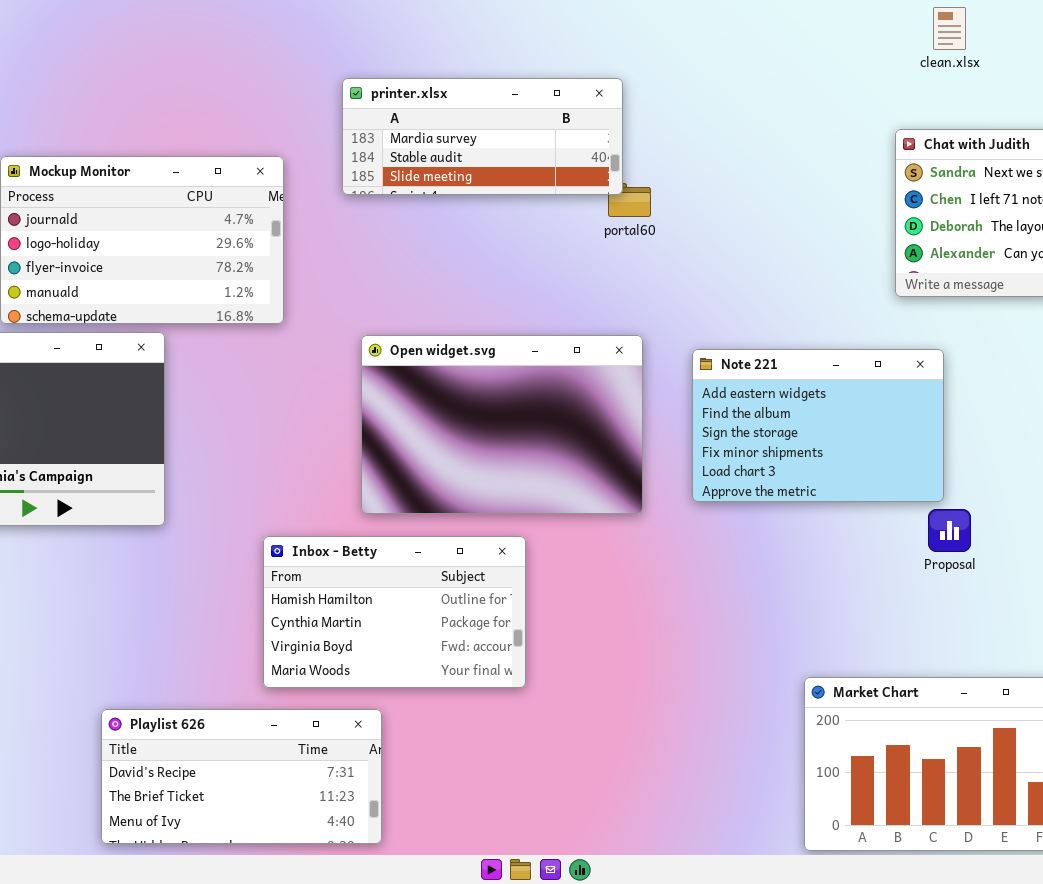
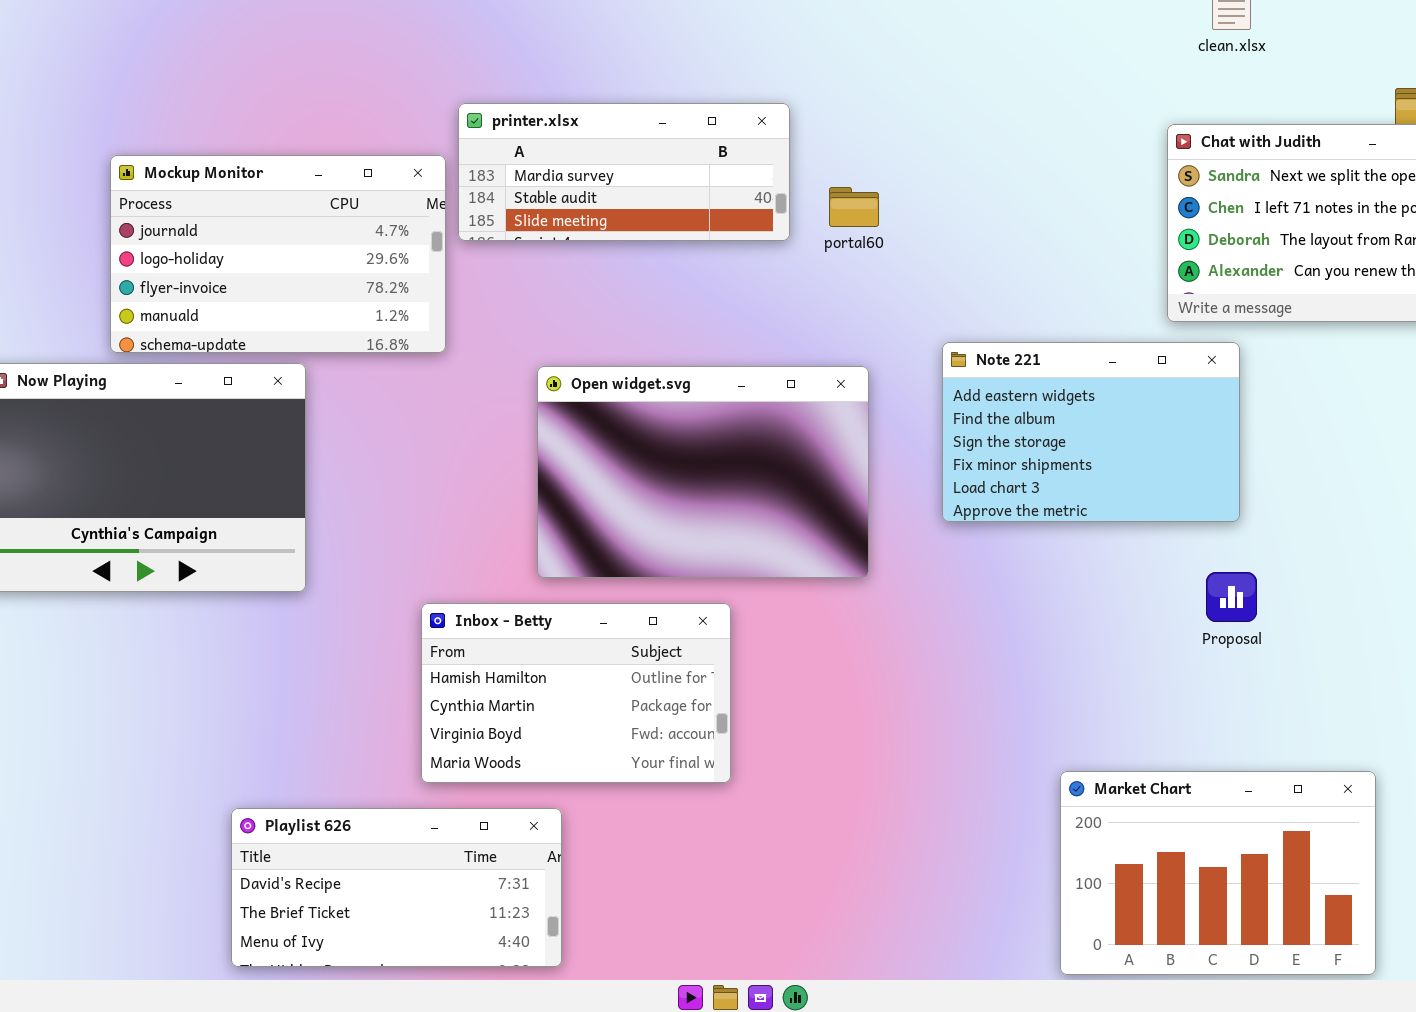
printer.xlsx: [342,78,623,195] -> [458,103,790,241], moved
Note 221: [692,349,944,502] -> [942,342,1240,522], moved

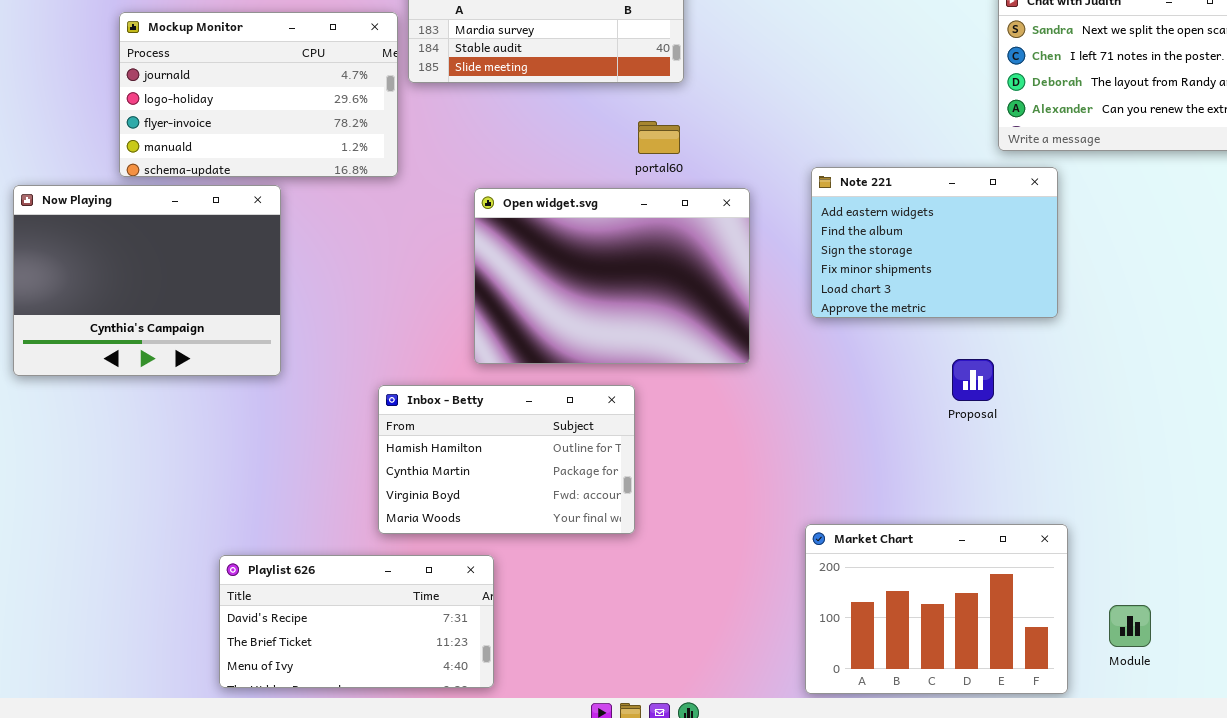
portal60: [829,187,879,227] -> [638,121,680,154], moved
Proposal: [1206,572,1257,622] -> [952,359,994,401], moved
Market Chart: [1060,771,1376,975] -> [805,524,1068,694], moved

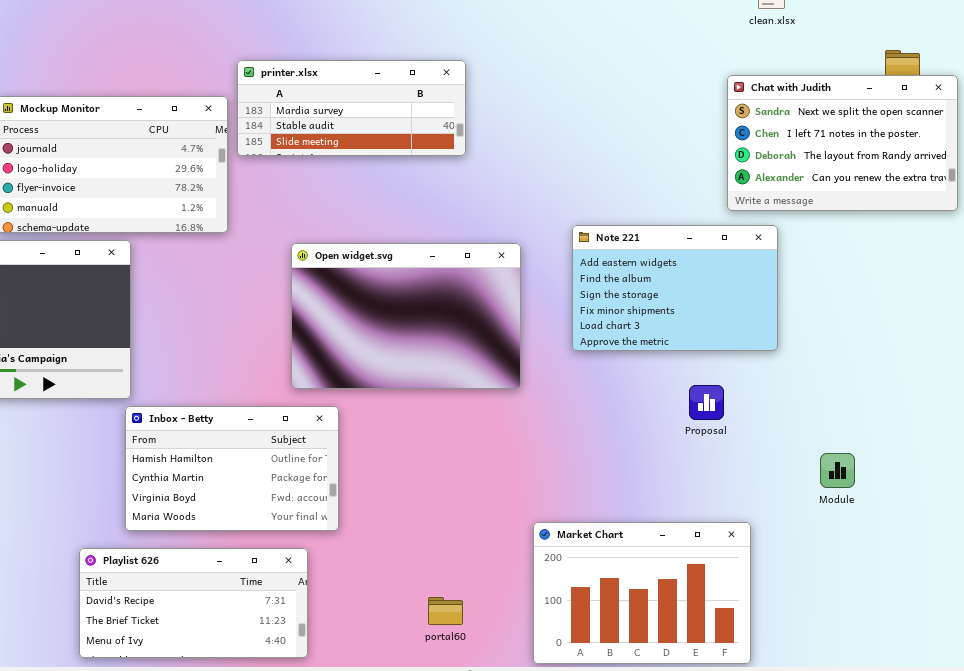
portal60: [638,121,680,154] -> [428,597,463,625], moved
Inbox - Betty: [378,385,635,534] -> [125,406,339,531], moved
Market Chart: [805,524,1068,694] -> [533,522,751,664], moved
Module: [1109,605,1151,647] -> [820,453,855,488], moved

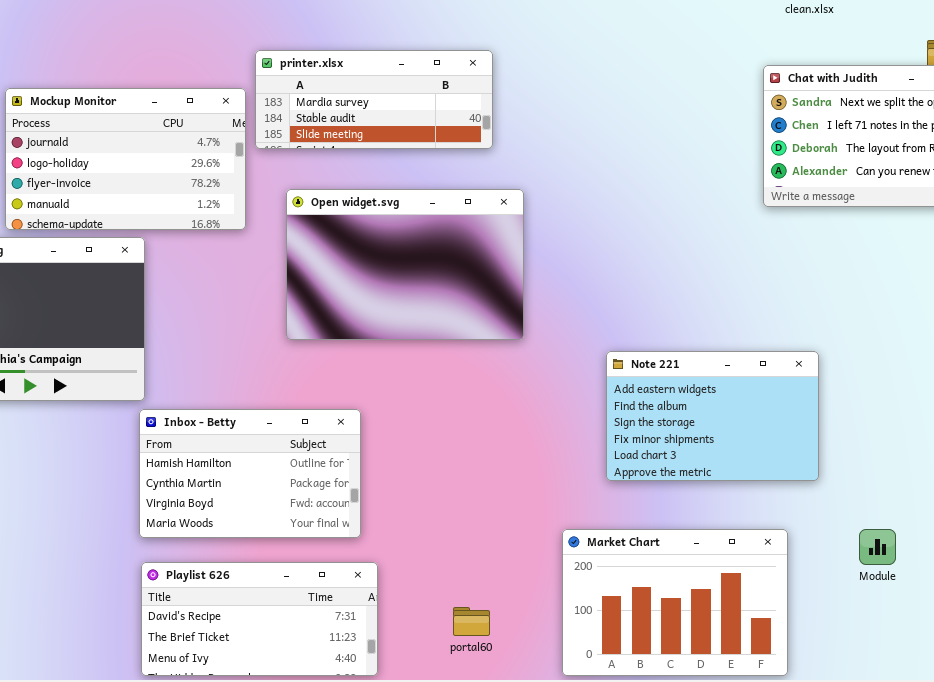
Note 221: [572,225,778,351] -> [606,351,819,481], moved
Open widget.svg: [291,243,521,389] -> [286,189,524,340], moved
Module: [820,453,855,488] -> [859,529,896,565], moved
Playlist 626: [79,548,308,658] -> [141,562,378,676], moved

